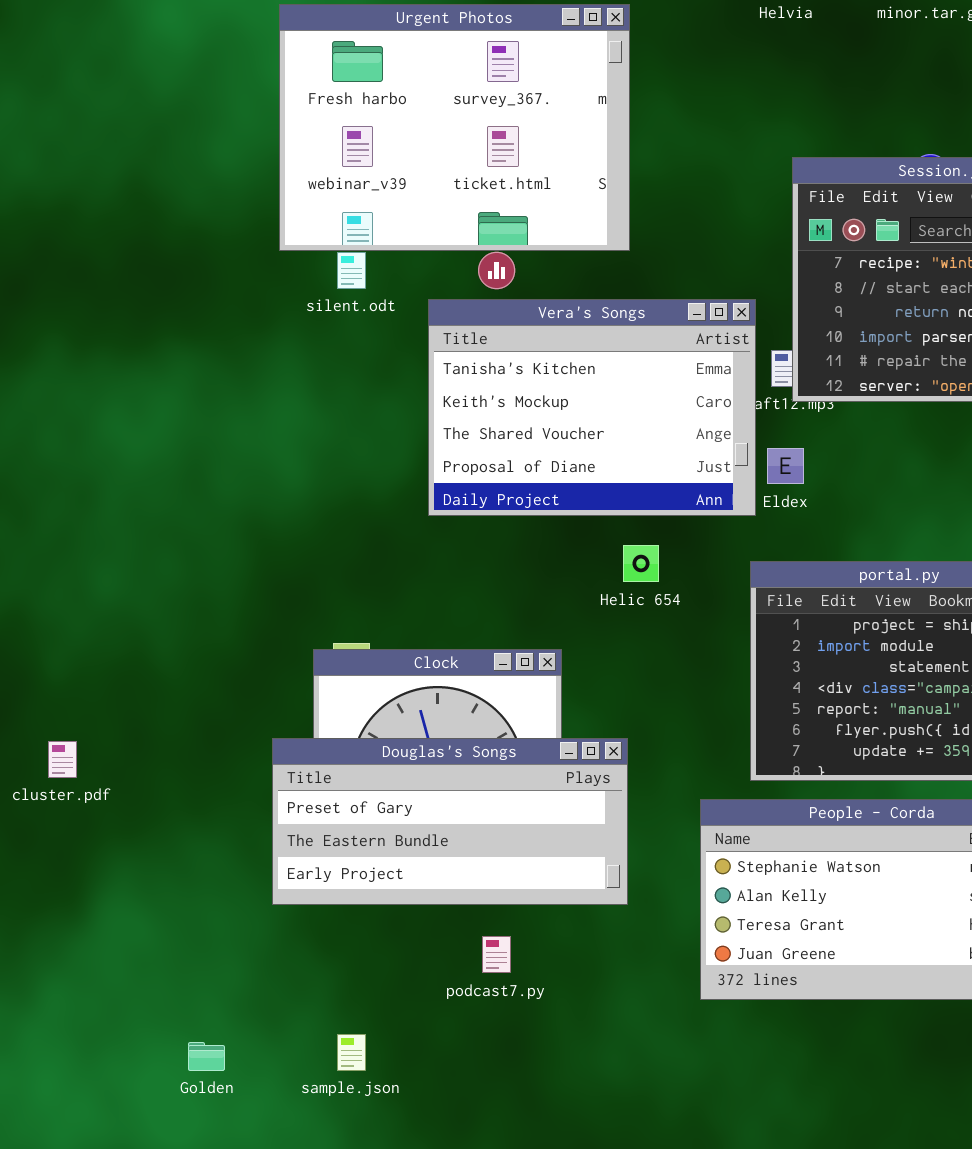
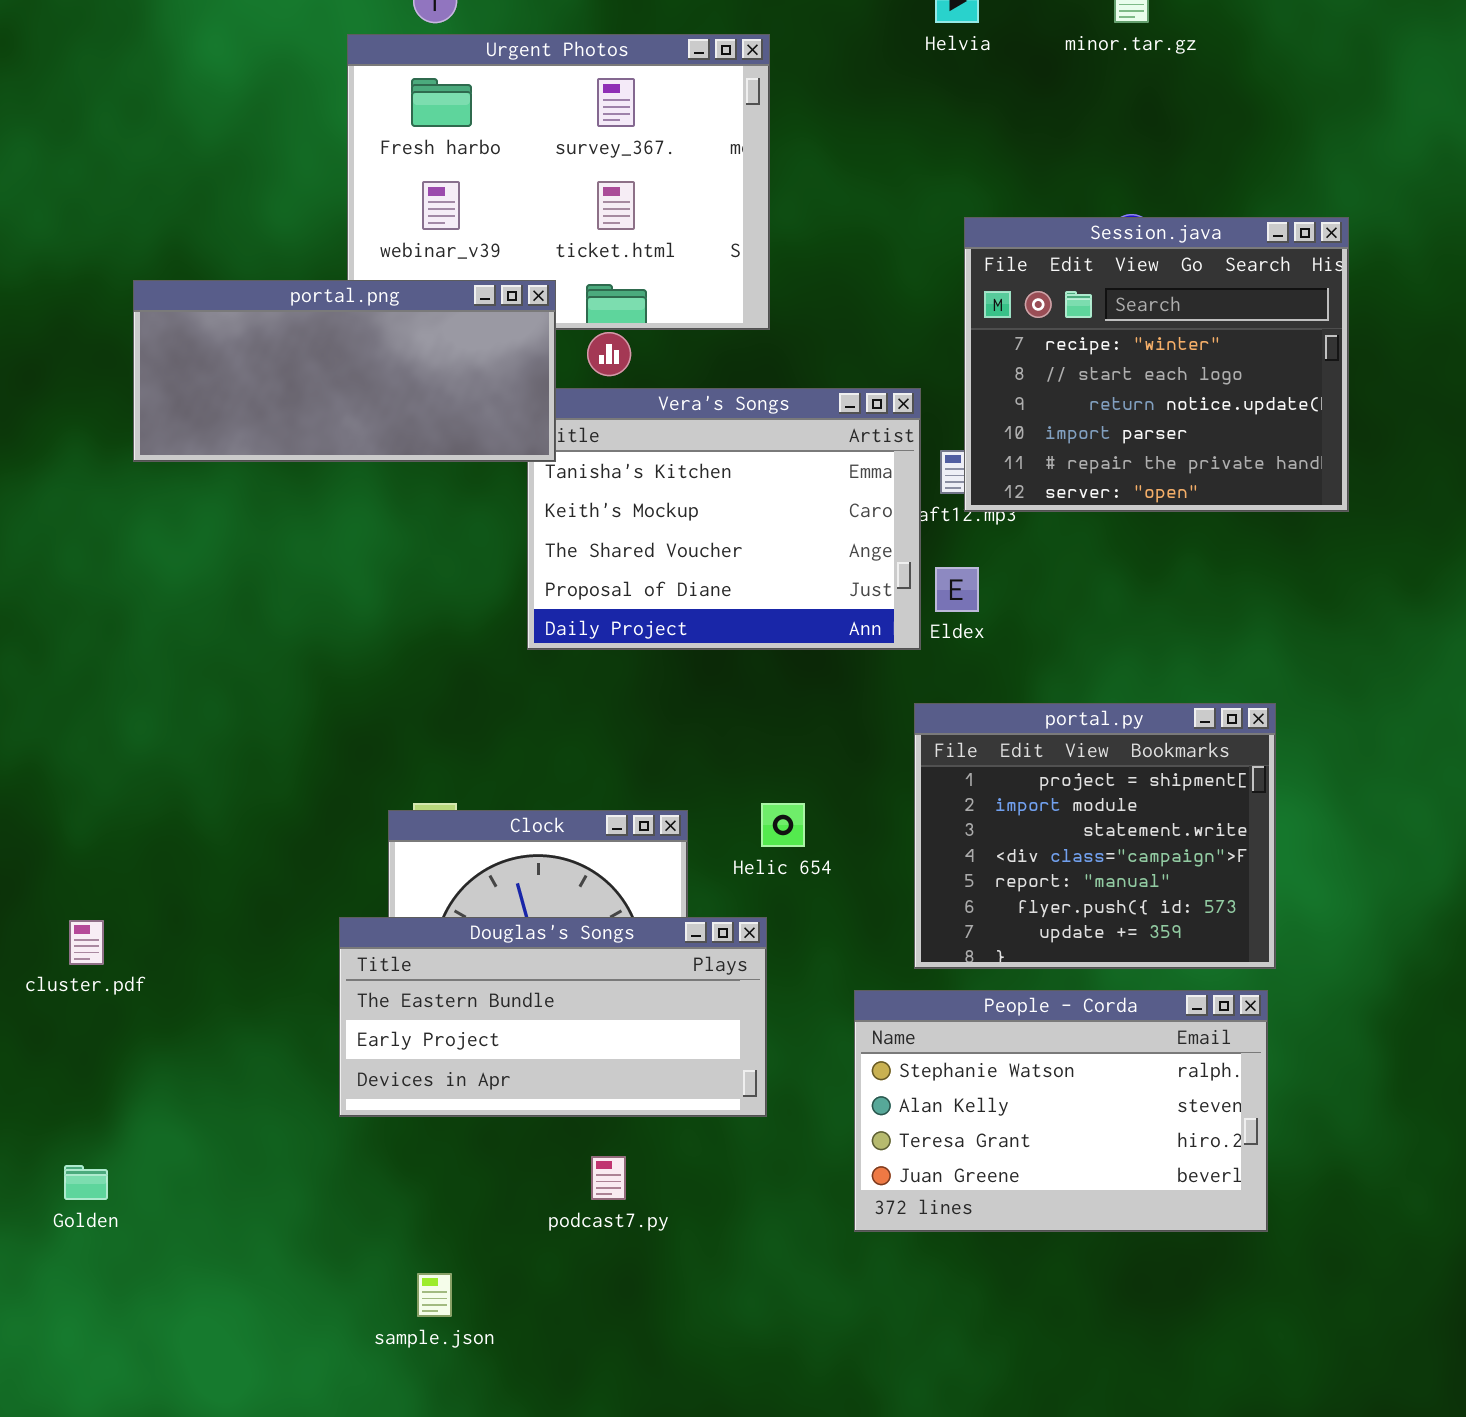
portal.png: none -> [133,280,556,462], opened
Helic 654: [623,545,659,582] -> [761,803,805,847], moved
Douglas's Songs: [272,738,628,905] -> [339,917,767,1117], scrolled down 1 row
Golden: [188,1042,225,1071] -> [64,1165,108,1200], moved

